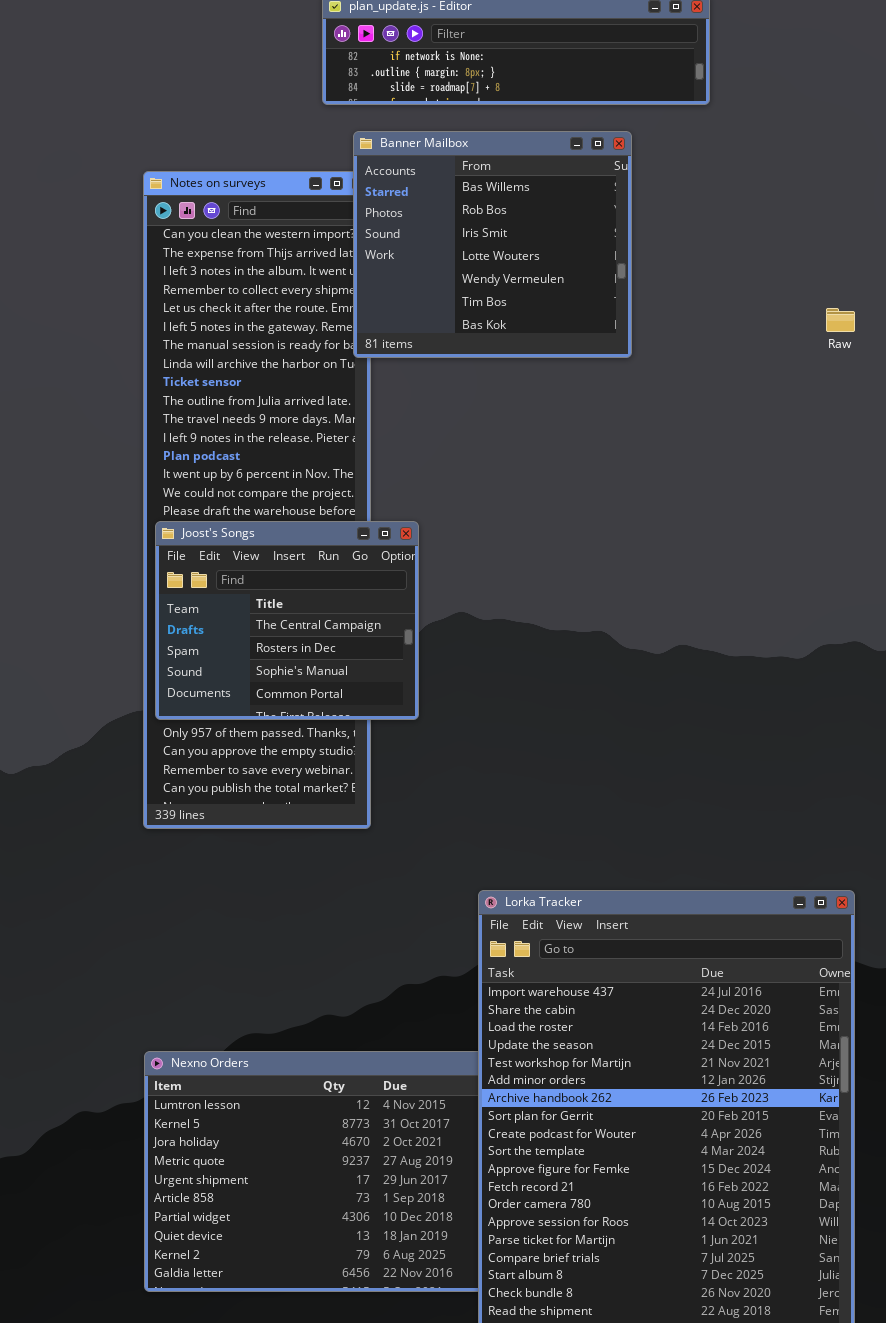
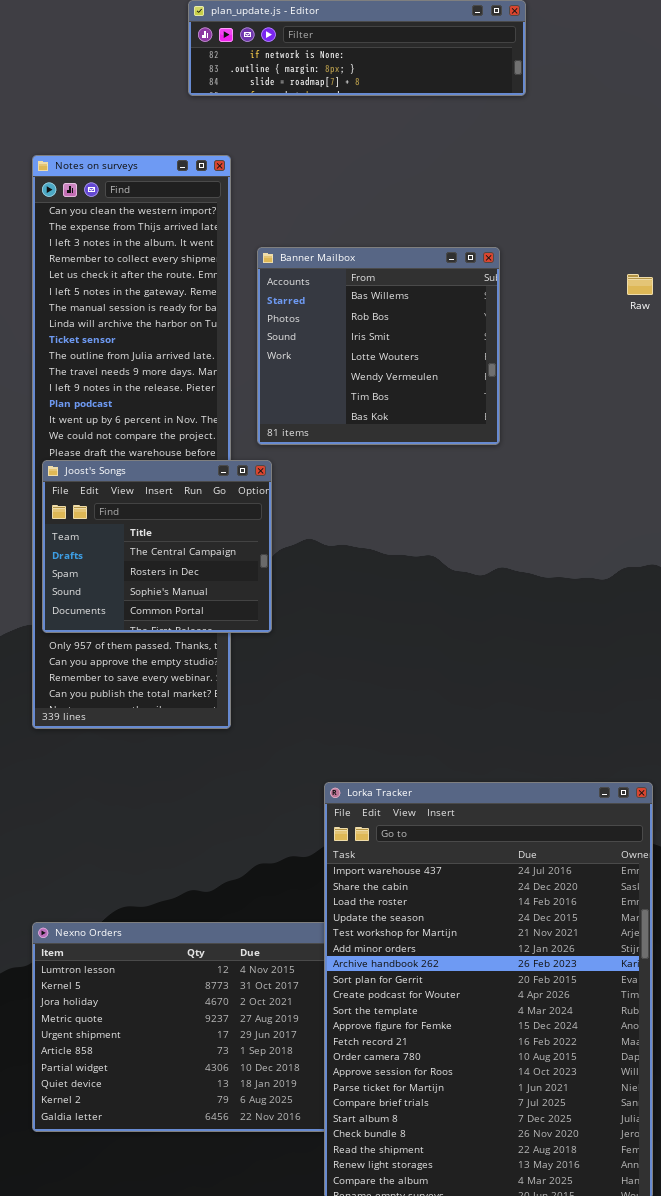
Banner Mailbox: [353,131,632,358] -> [257,247,500,445], moved

